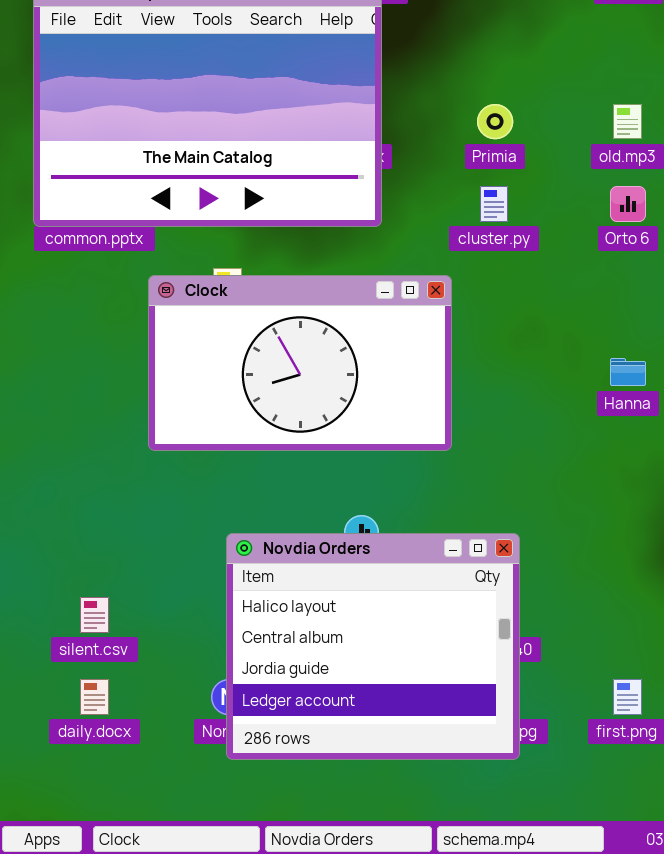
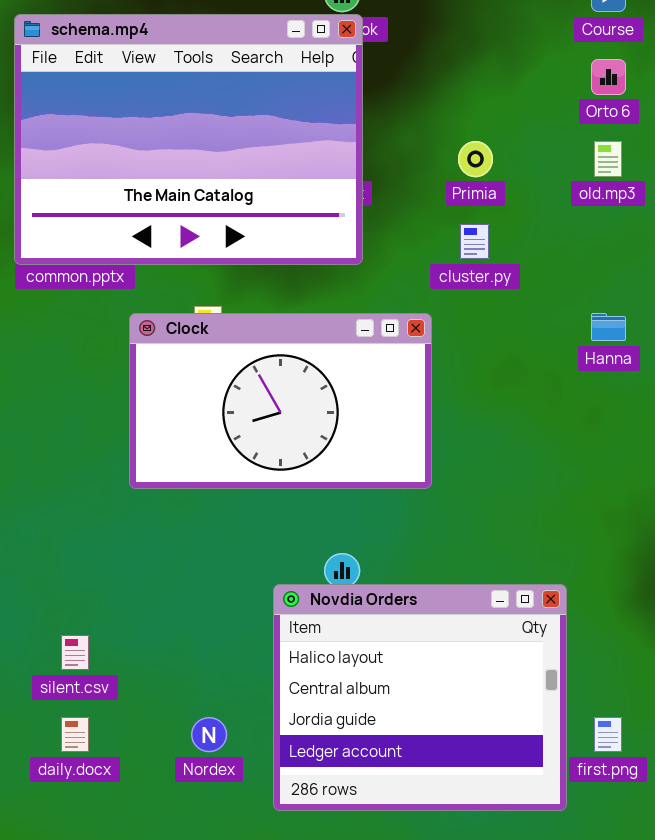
Orto 6: [610,186,646,222] -> [591,59,626,95], moved
Hanna: [610,358,646,386] -> [591,313,626,341], moved
Novdia Orders: [226,533,520,760] -> [273,584,567,811], moved

